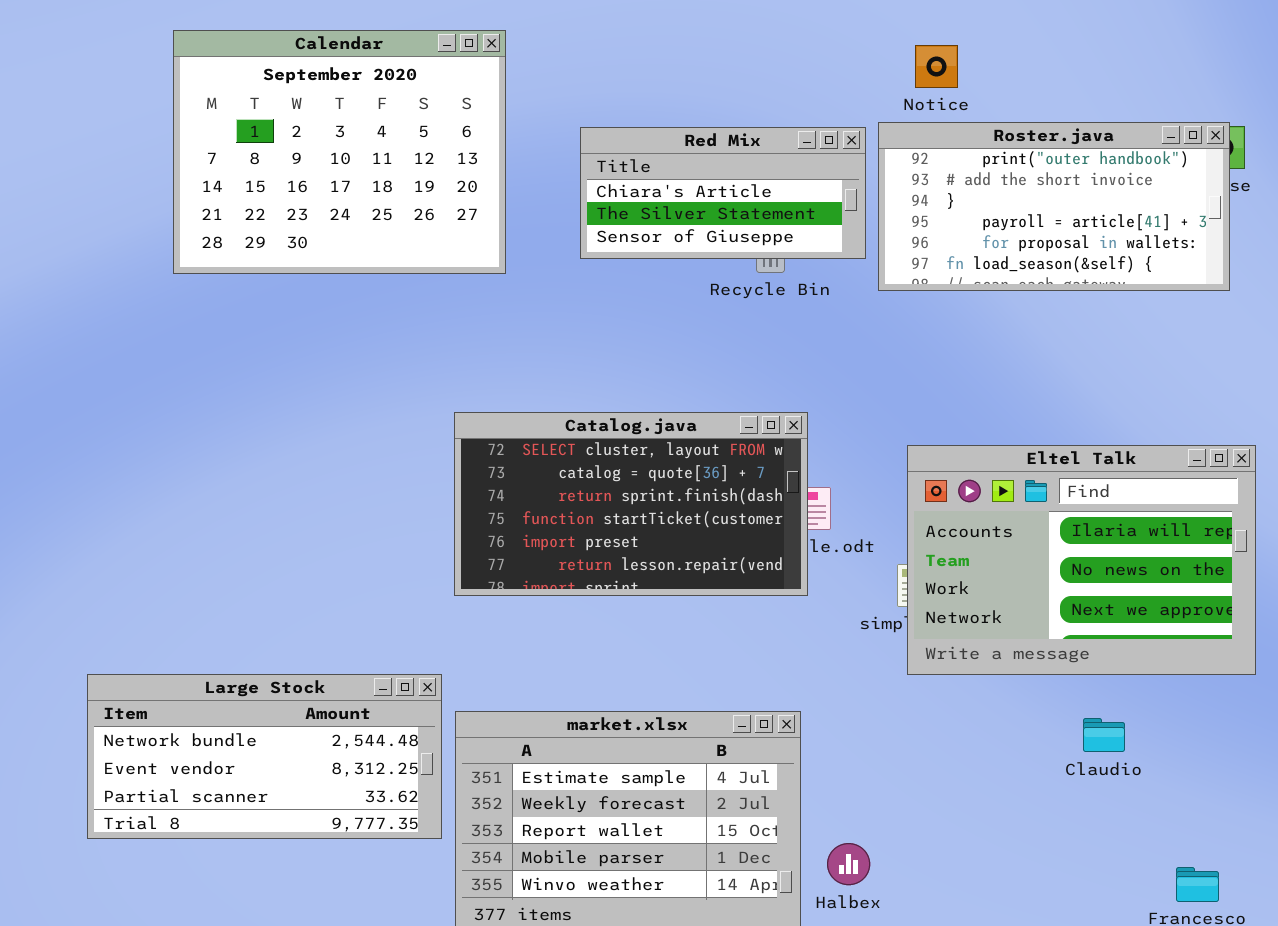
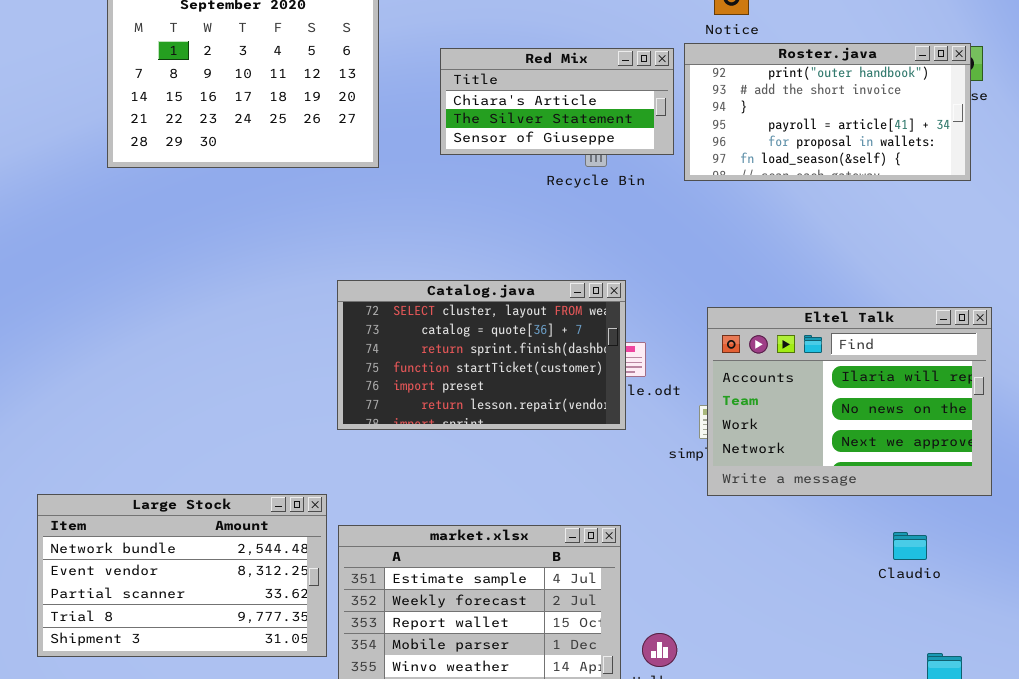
Large Stock: [87,674,442,839] -> [37,494,327,657], resized
Claudio: [1083,718,1125,752] -> [893,532,927,560], moved

